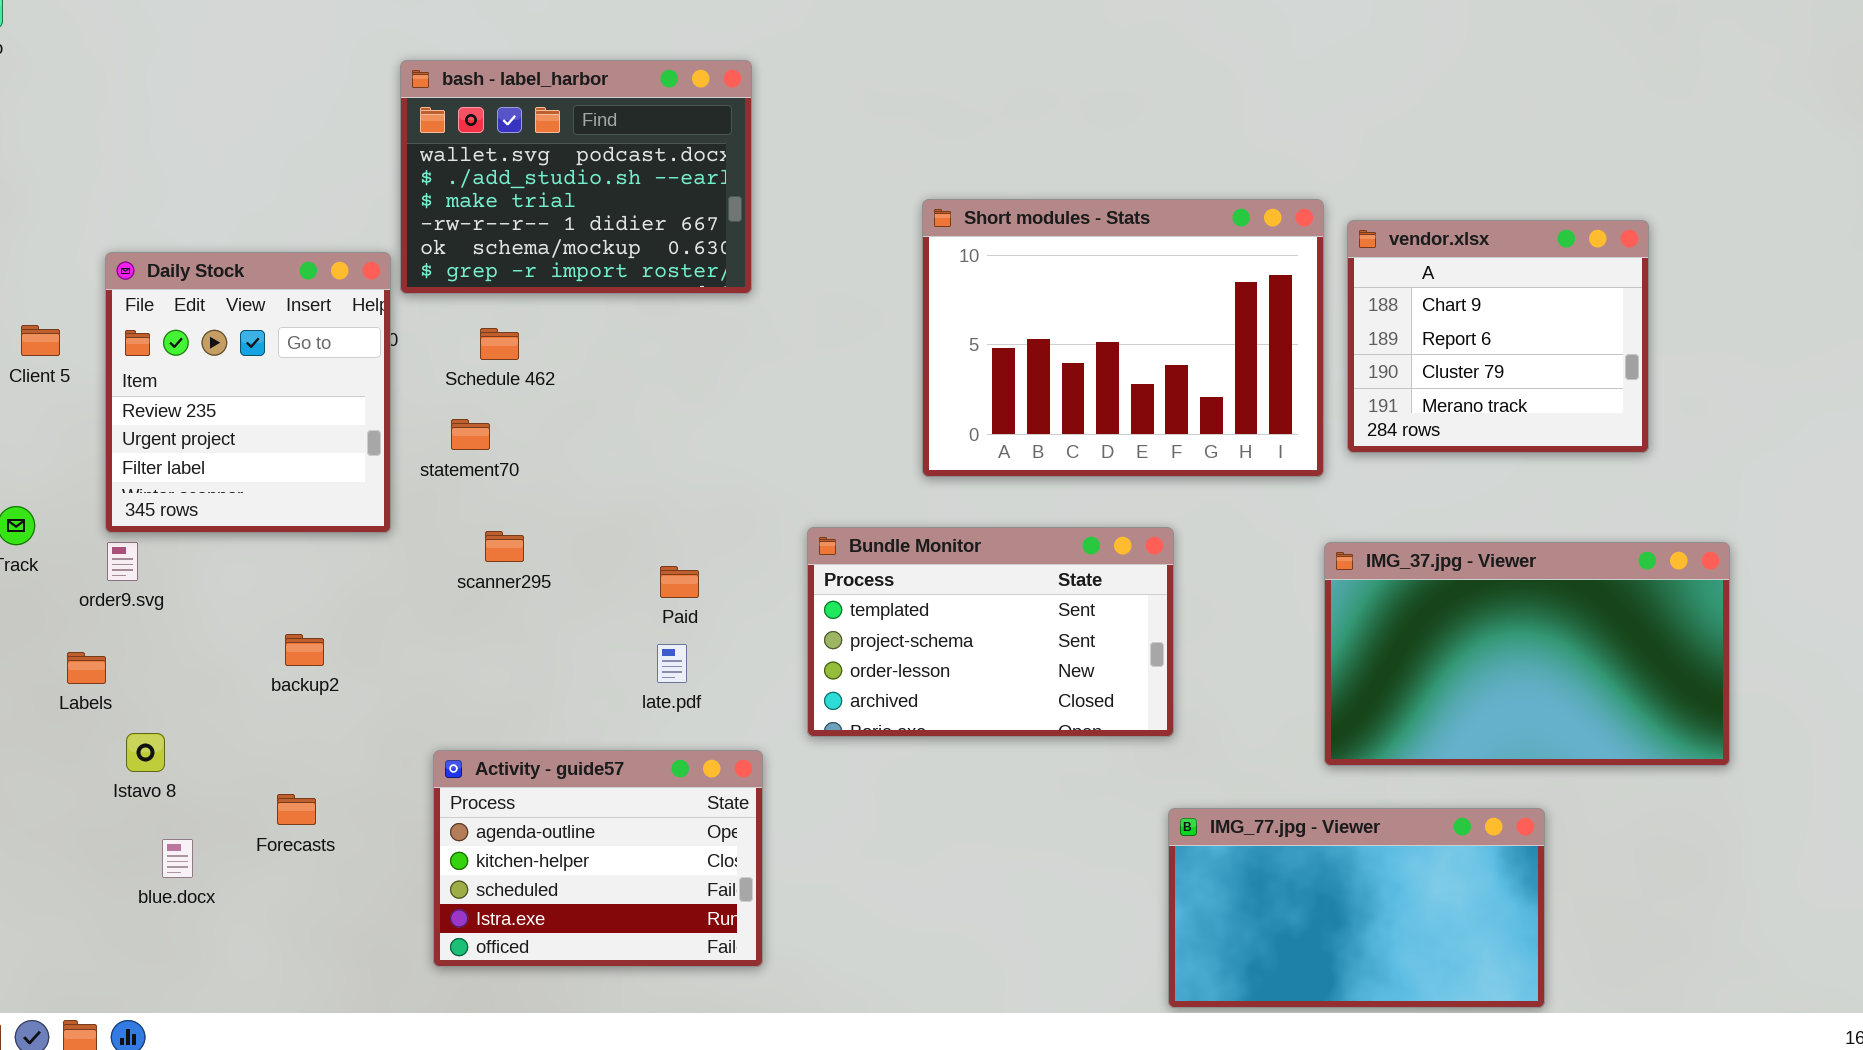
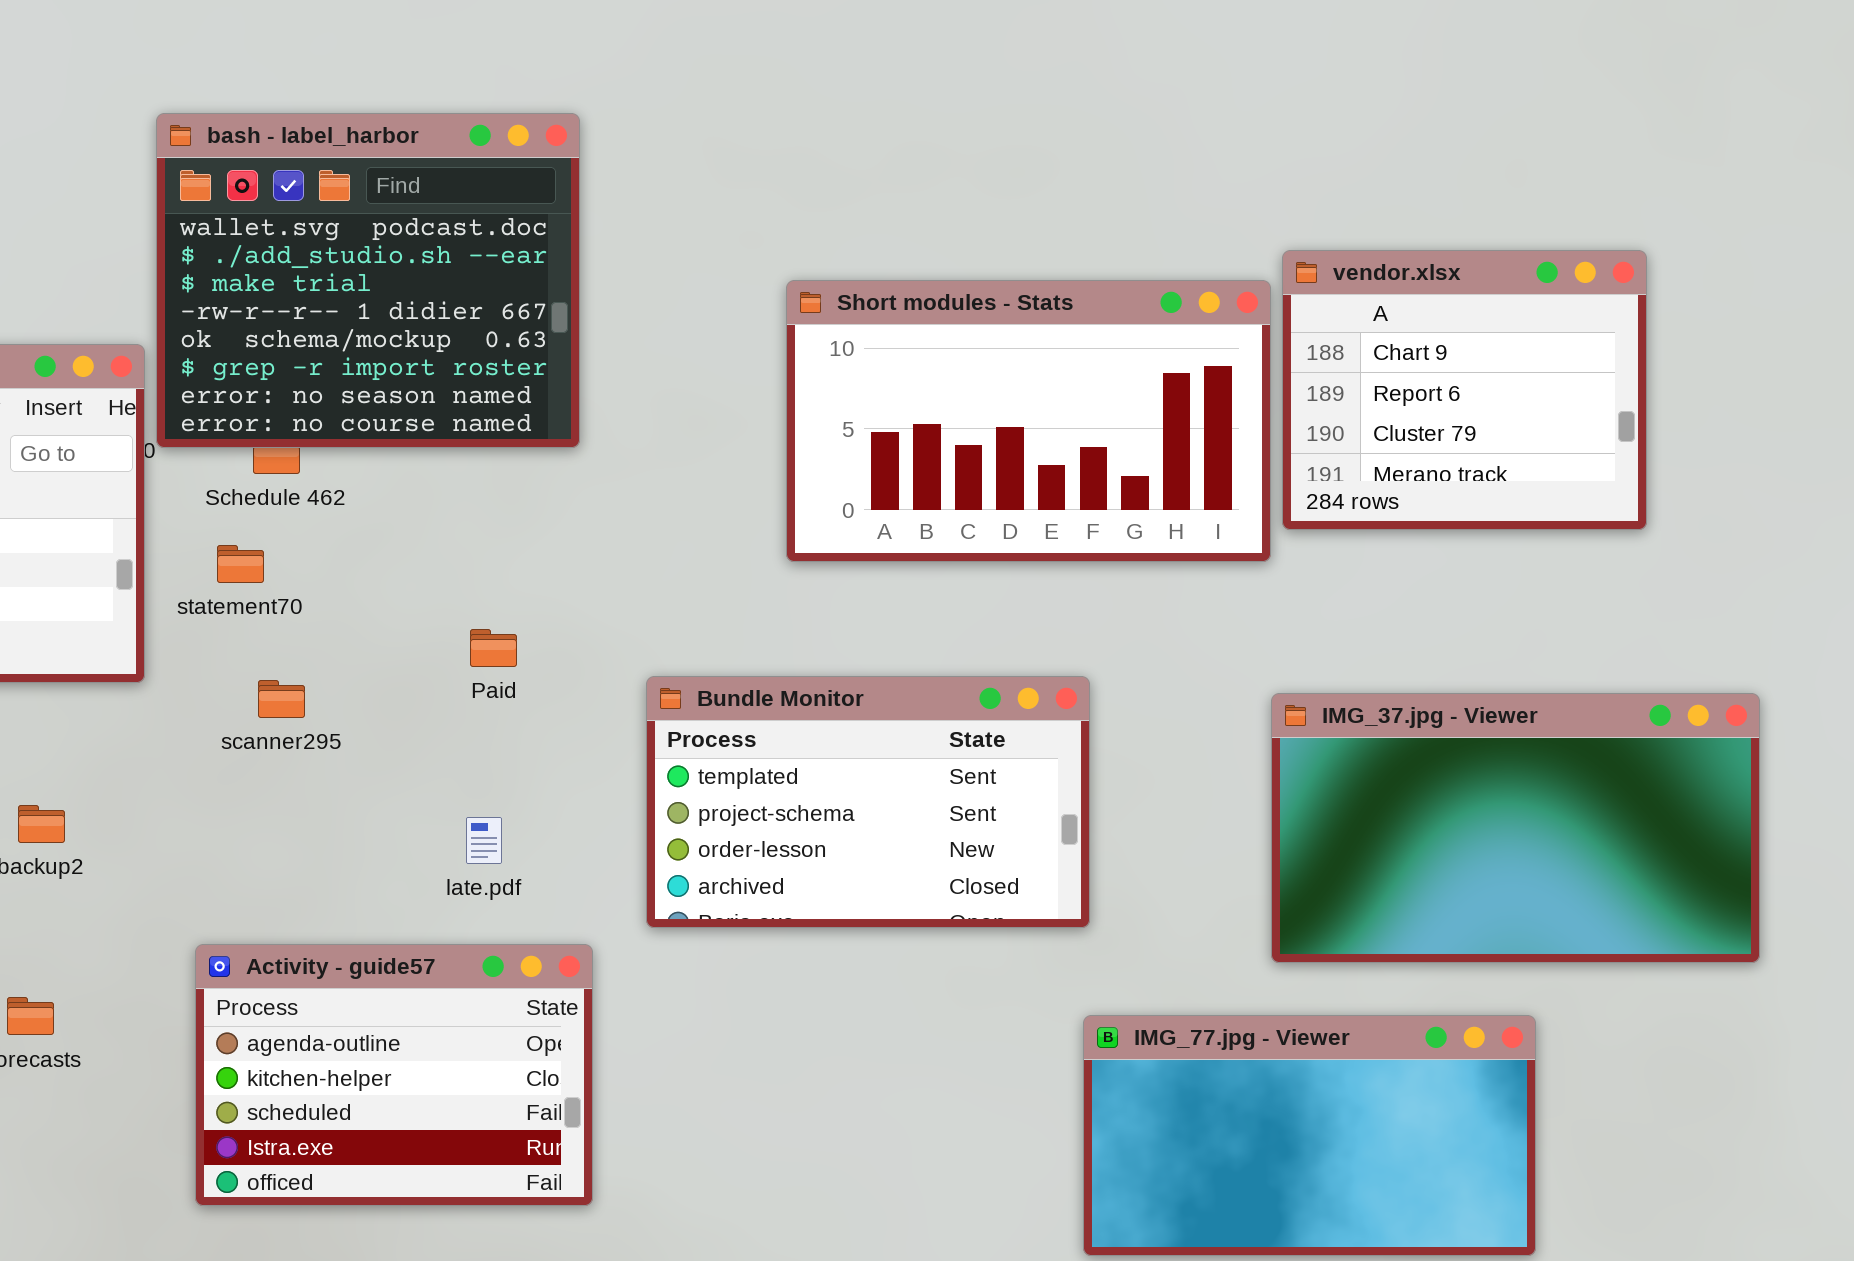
bash - label_harbor: [400,60,752,294] -> [156,113,580,448], resized
Short modules - Stats: [922,199,1324,477] -> [786,280,1271,562], resized
vendor.xlsx: [1347,220,1649,453] -> [1282,250,1647,530], moved
Paid: [660,566,699,598] -> [470,629,517,667], moved

